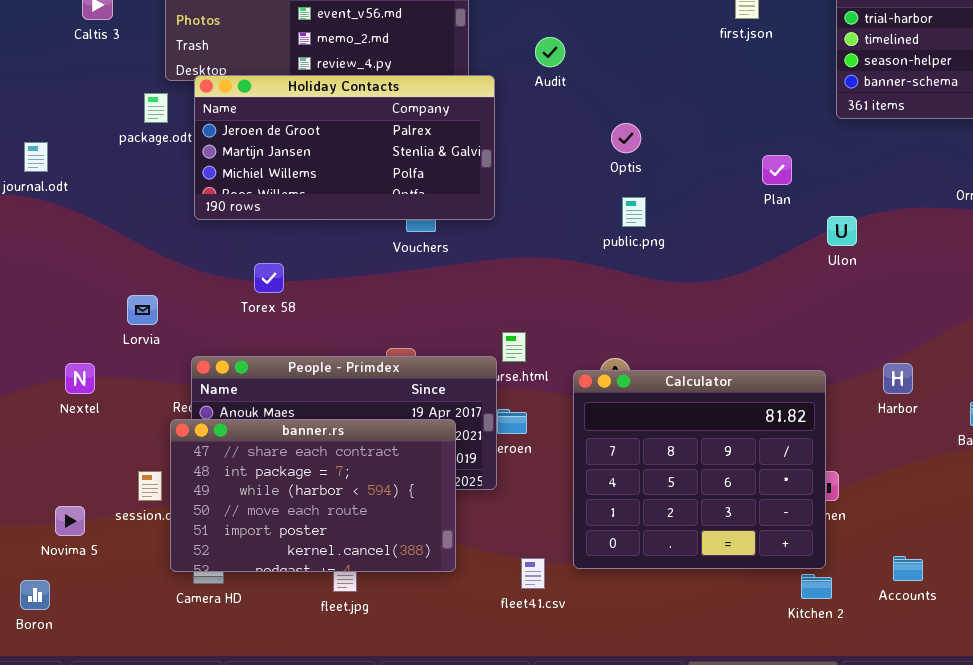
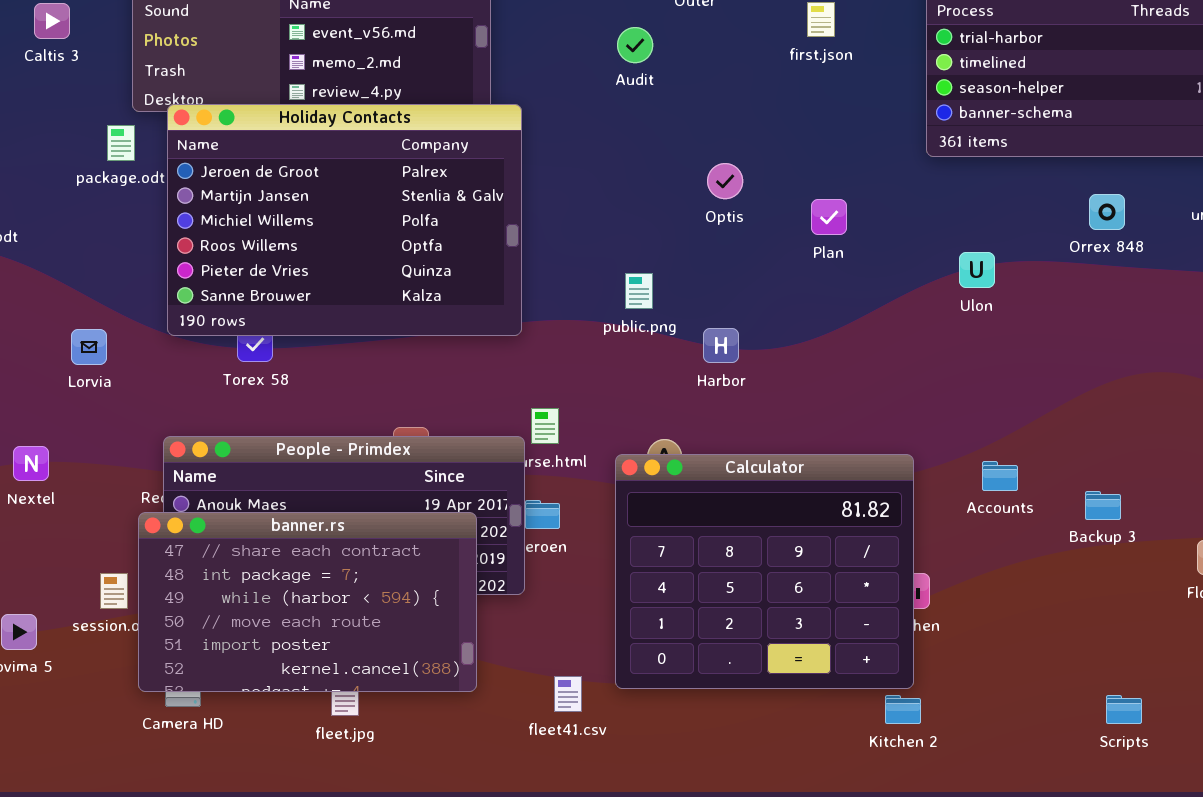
Audit: [535,37,565,67] -> [617,27,653,63], moved
Holiday Contacts: [194,75,495,220] -> [167,104,522,336], resized
Optis: [611,123,641,153] -> [707,163,743,199], moved
Plan: [762,155,792,185] -> [811,199,847,235], moved
public.png: [622,197,646,227] -> [625,273,653,309], moved
Ulon: [827,216,857,246] -> [959,252,995,288], moved
Lorvia: [127,295,158,325] -> [71,329,107,365], moved
Harbor: [883,363,913,394] -> [703,328,739,363], moved
Accounts: [893,556,923,581] -> [982,461,1018,491], moved

